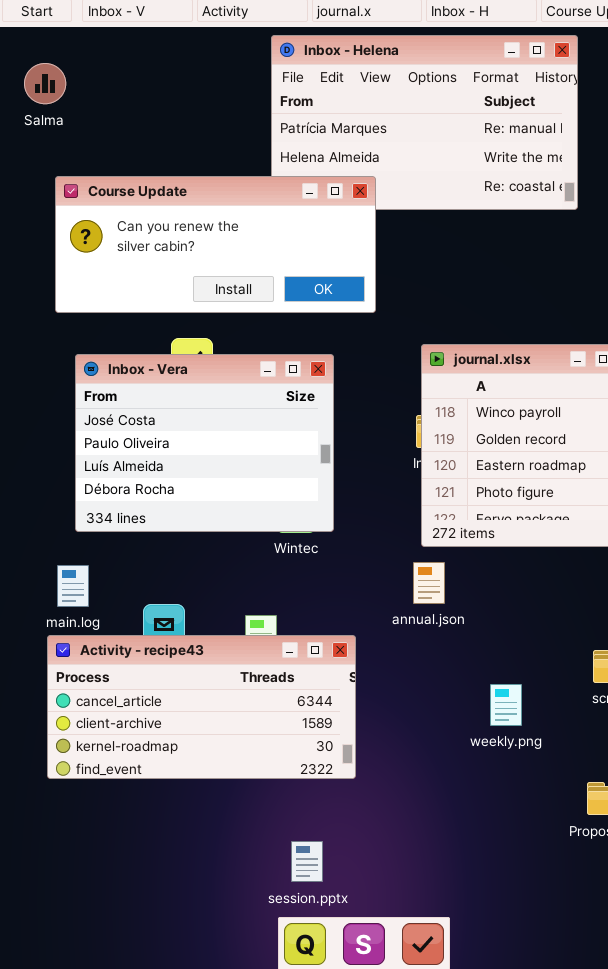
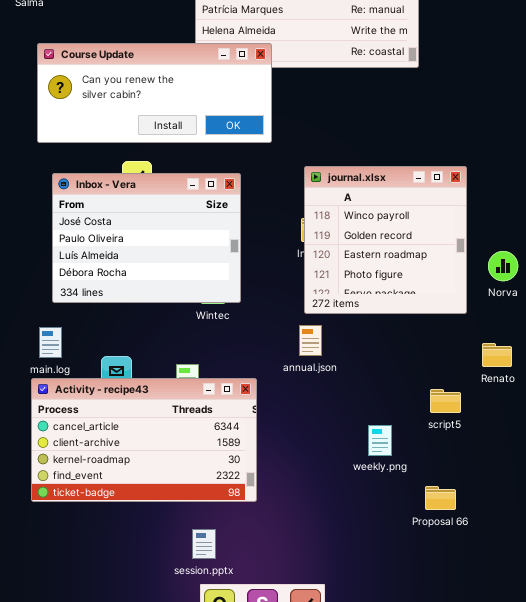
Activity - recipe43: [47,635,356,779] -> [31,378,257,502], resized
weekly.png: [490,684,522,726] -> [368,425,392,456], moved
session.pptx: [291,841,323,882] -> [192,529,216,559], moved

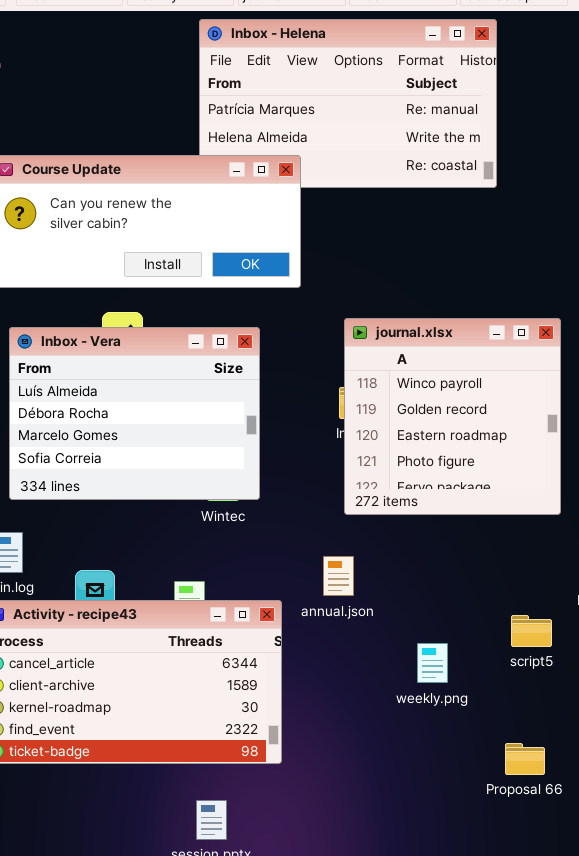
Inbox - Vera: [52,173,241,303] -> [9,327,260,500], scrolled down 2 rows
annual.json: [299,325,322,356] -> [323,556,354,596], moved
weekly.png: [368,425,392,456] -> [417,643,448,683], moved

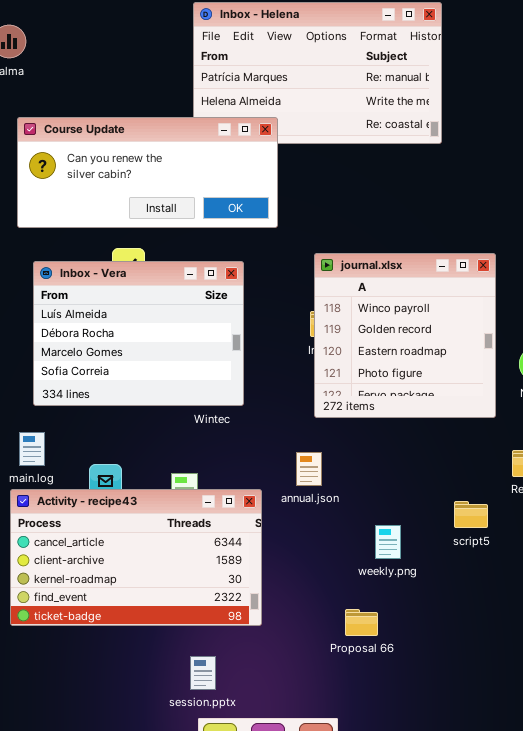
Proposal 66: [505,743,545,775] -> [345,609,378,636], moved

